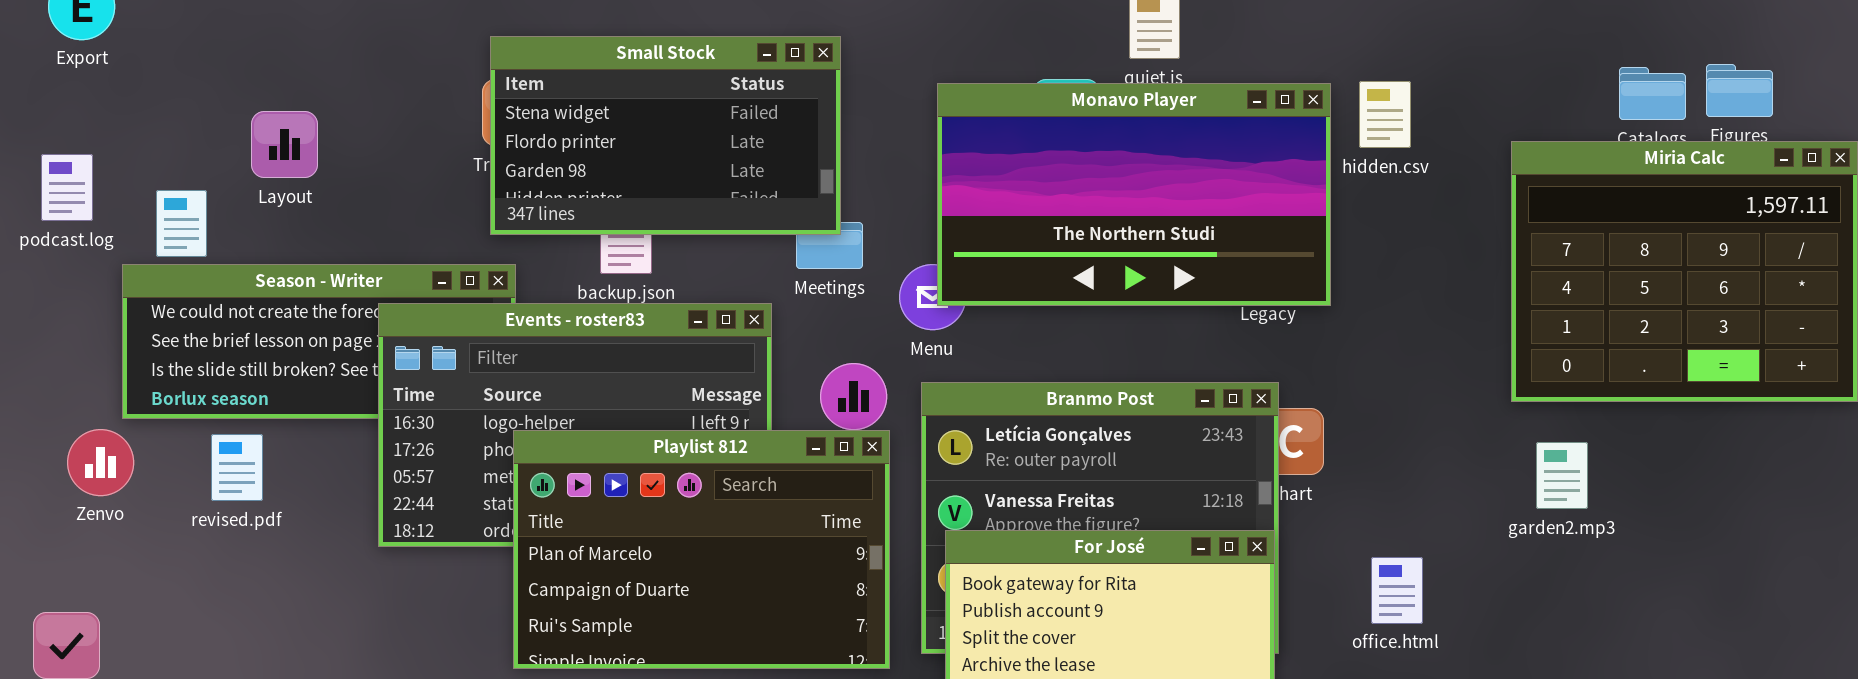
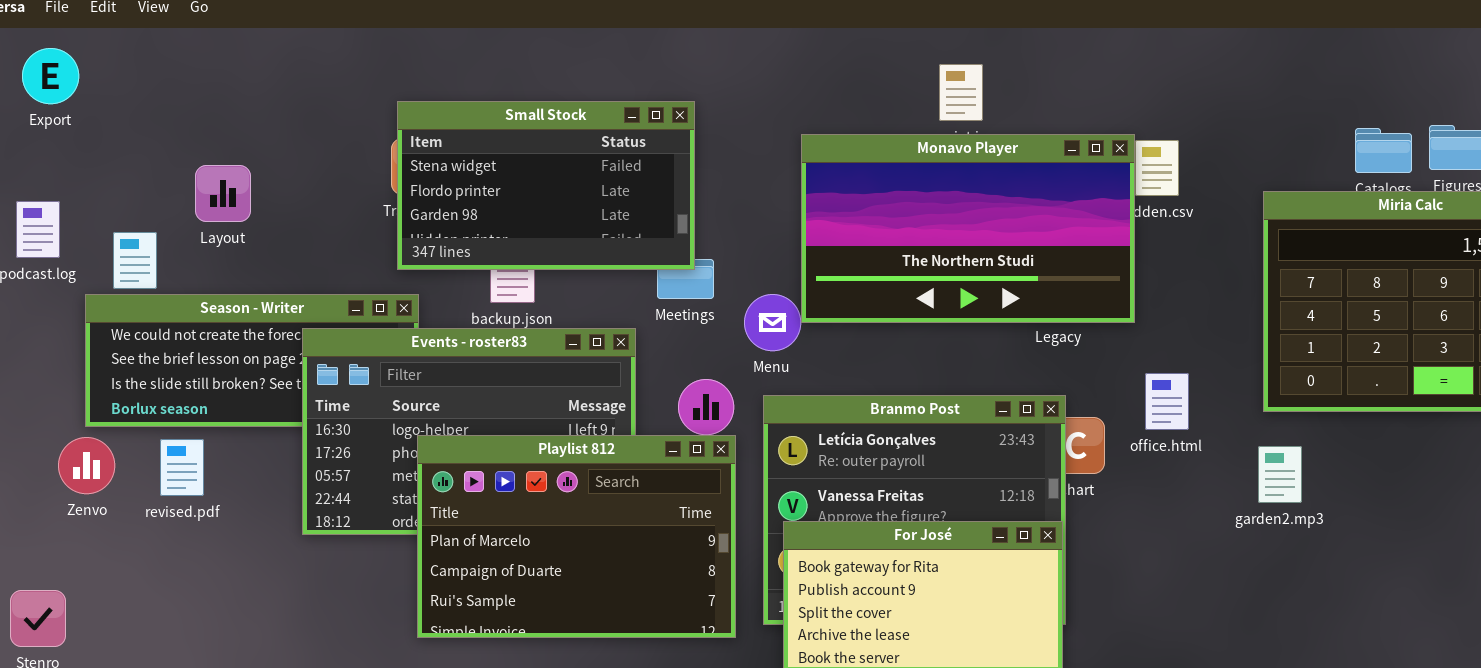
Monavo Player: [937,83,1331,306] -> [801,134,1135,323], moved
Zenvo: [67,429,134,496] -> [58,437,115,494], moved
garden2.mp3: [1536,442,1588,509] -> [1258,446,1302,503], moved
office.html: [1371,557,1423,624] -> [1145,373,1189,430], moved

